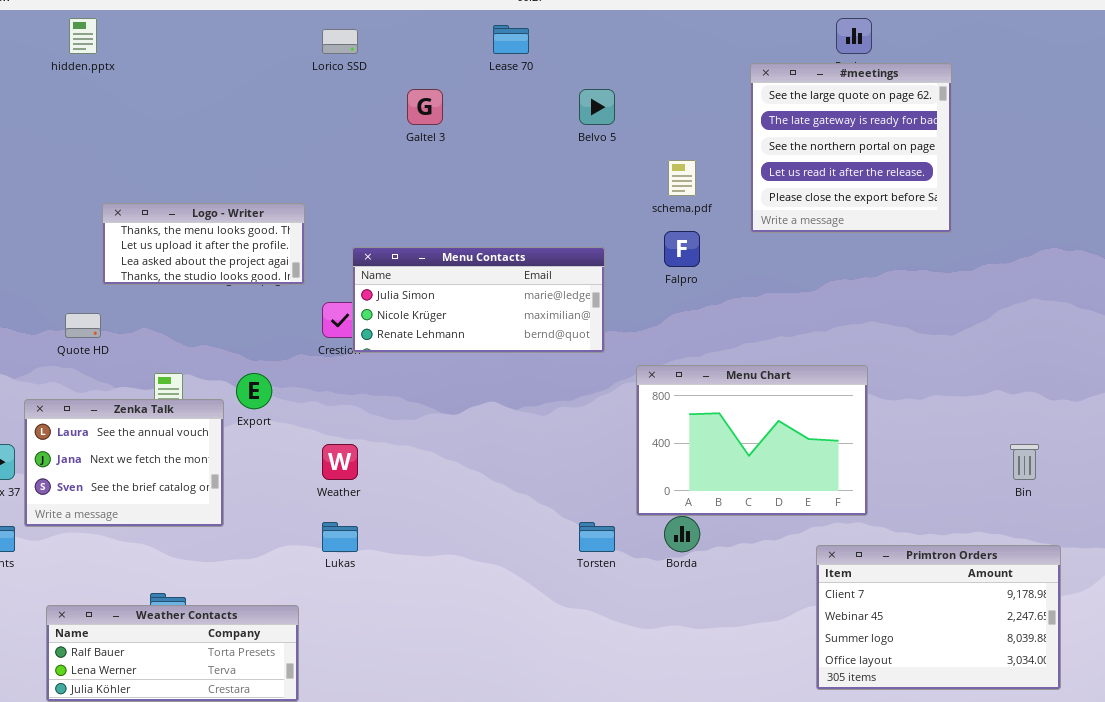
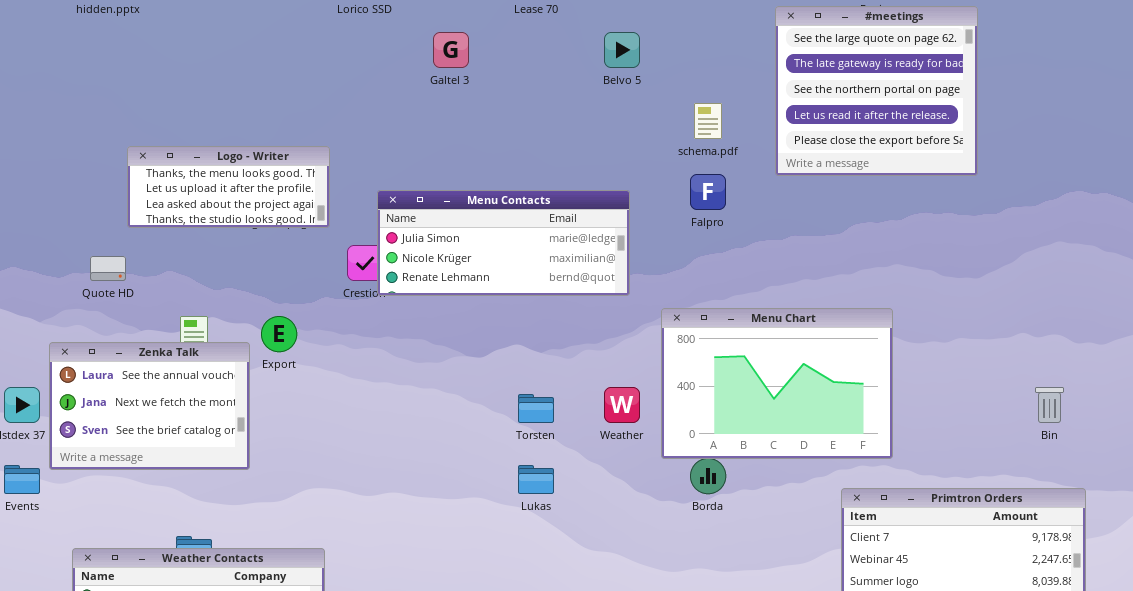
Weather: [322,444,358,480] -> [604,387,640,423], moved
Lukas: [322,522,358,552] -> [518,465,554,494], moved
Torsten: [579,522,615,552] -> [518,394,554,423], moved

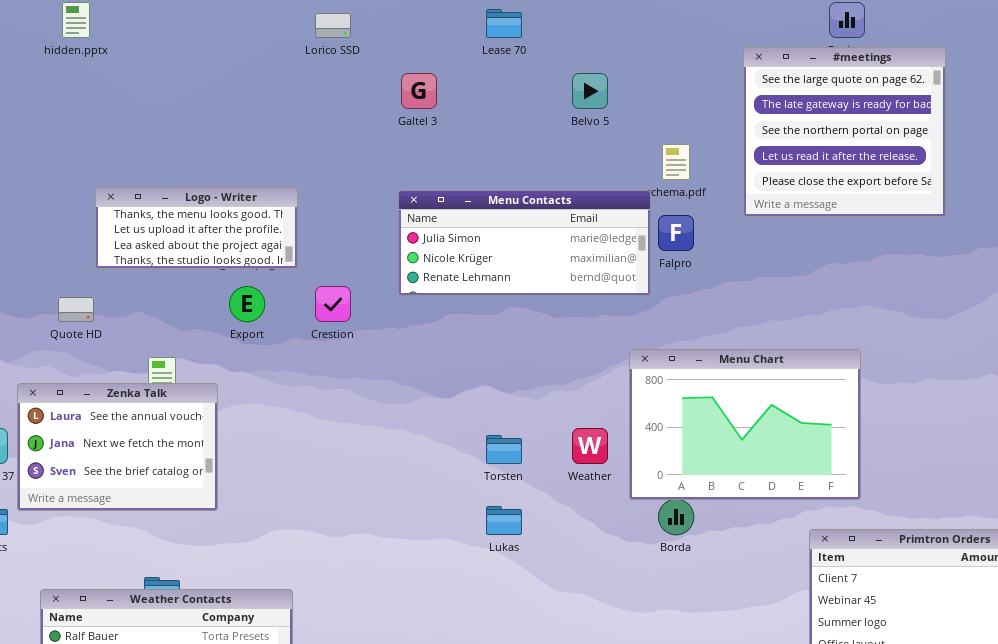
Menu Contacts: [377,190,630,296] -> [398,190,651,296], moved
Export: [261,316,297,352] -> [229,286,265,322], moved

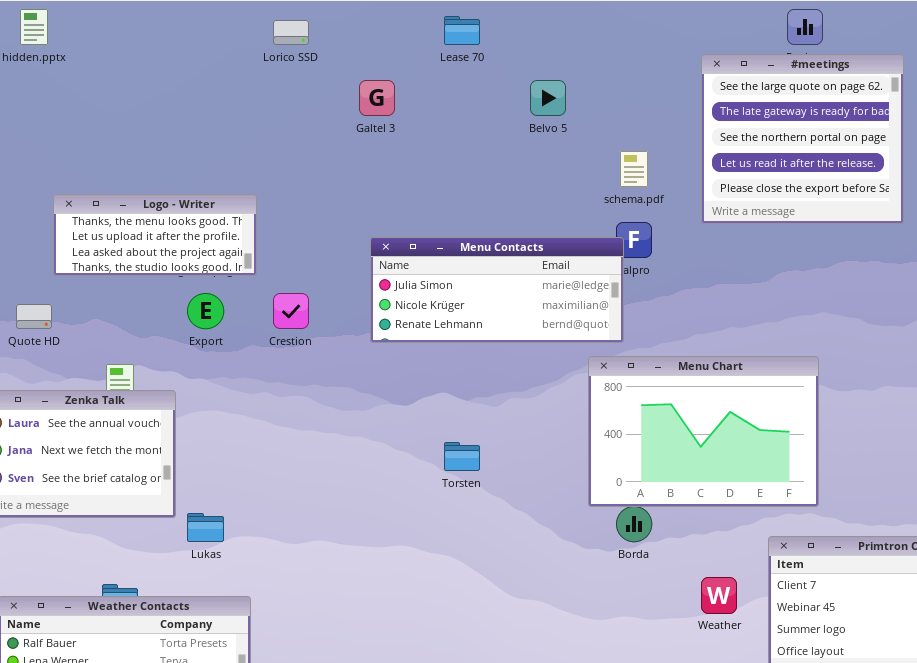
Menu Contacts: [398,190,651,296] -> [370,237,624,343], moved
Weather: [572,428,608,464] -> [701,577,737,614], moved
Lukas: [486,506,522,535] -> [187,513,224,542], moved

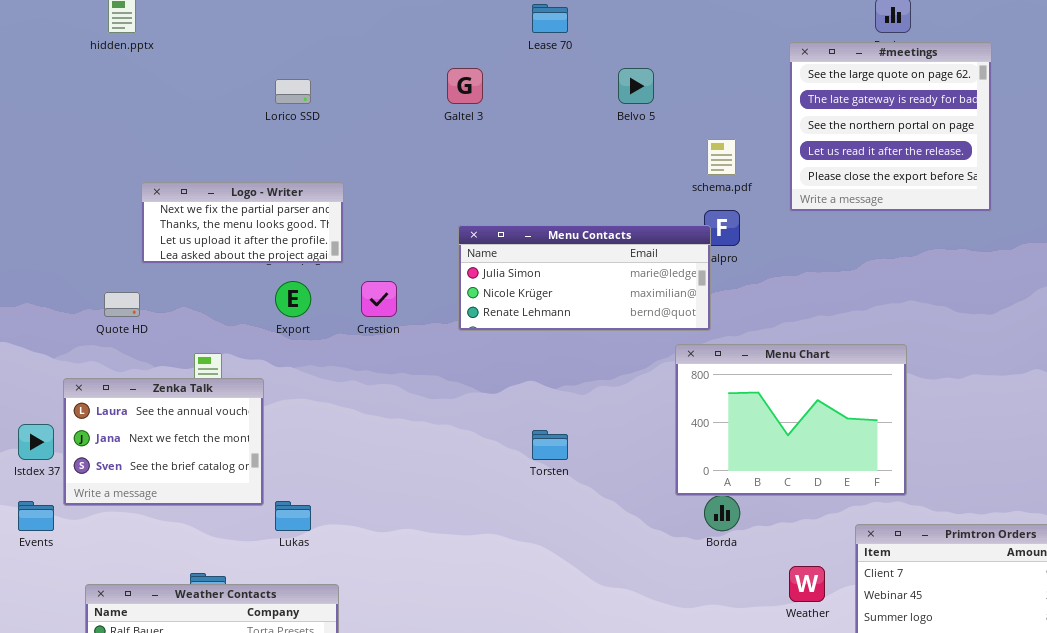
Lorico SSD: [273,20,309,45] -> [275,79,311,104], moved
Logo - Writer: [53,194,257,276] -> [141,182,344,264], scrolled up 1 row

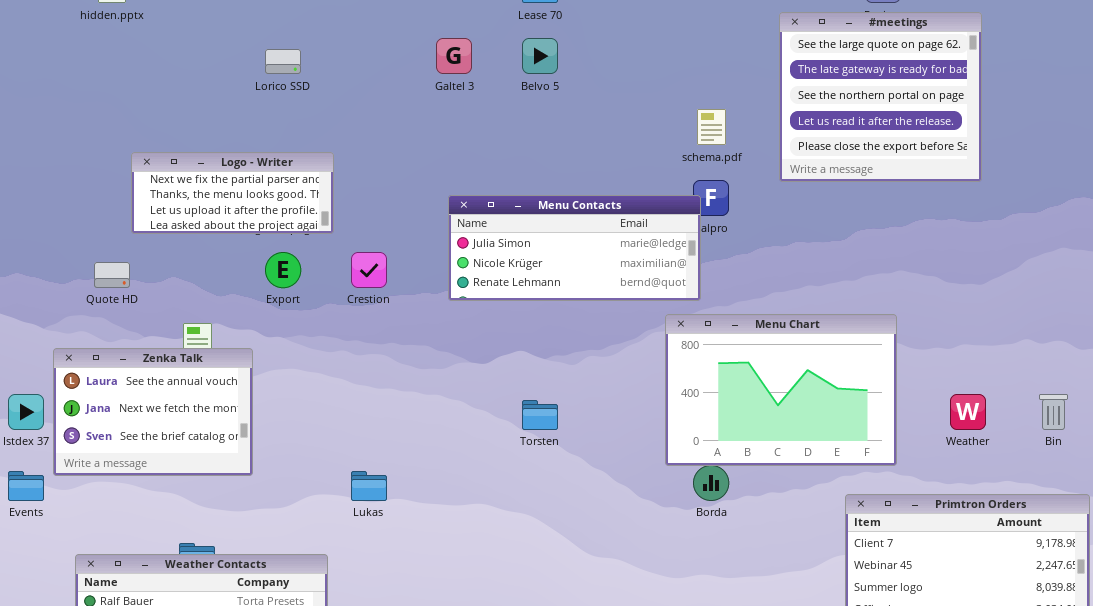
Belvo 5: [618,68,654,104] -> [522,38,558,74], moved
Lukas: [275,501,311,531] -> [351,471,387,501], moved
Weather: [789,566,825,602] -> [950,394,986,430], moved

